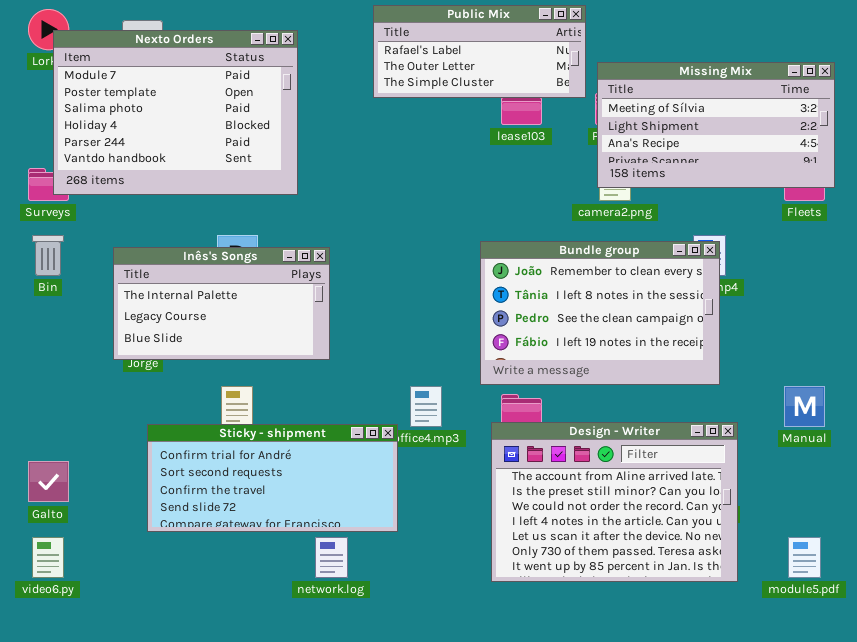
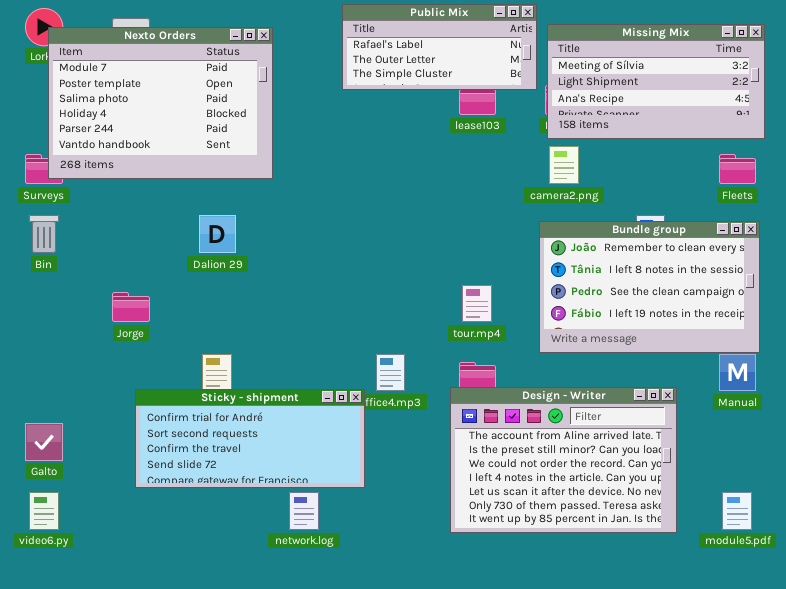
Missing Mix: [597,62,835,188] -> [547,24,765,139], moved
Bundle group: [480,241,720,385] -> [539,221,760,353], moved
Inês's Songs: [113,247,330,360] -> none, closed

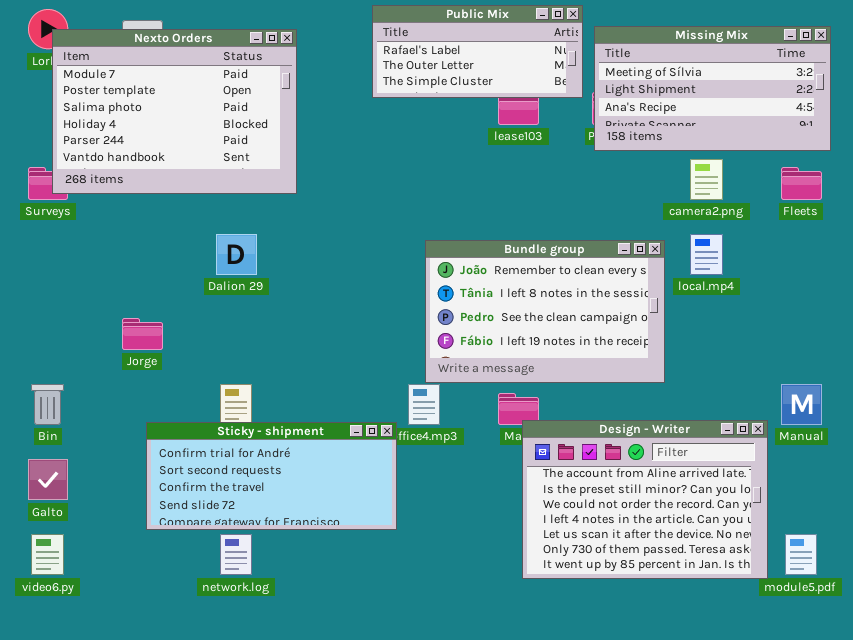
camera2.png: [549,146,579,184] -> [690,159,723,200], moved
Bin: [29,215,59,253] -> [31,384,64,425], moved
Bundle group: [539,221,760,353] -> [425,240,665,383], moved
Design - Writer: [450,387,677,533] -> [522,420,768,579], moved
network.log: [289,492,319,530] -> [220,534,252,575], moved

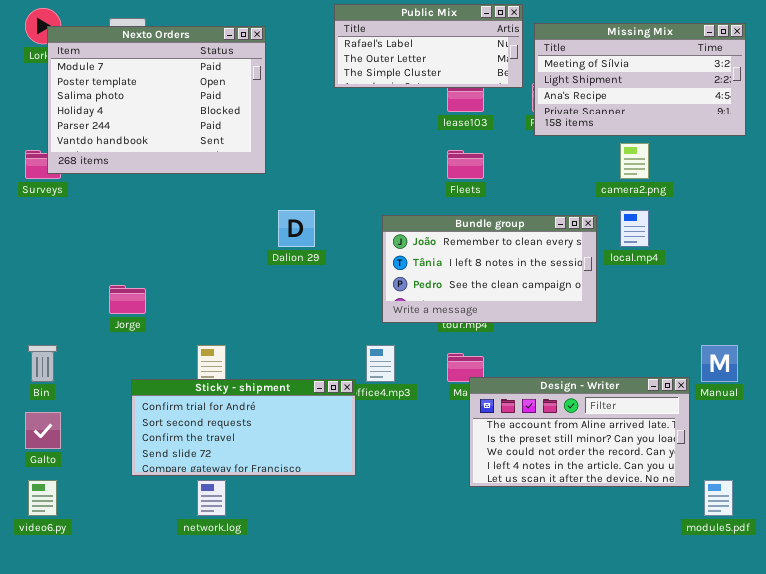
Fleets: [781,167,822,200] -> [447,150,484,179], moved
Dalion 29: [216,234,257,275] -> [278,210,315,247], moved
Bundle group: [425,240,665,383] -> [382,215,597,323], resized
Design - Writer: [522,420,768,579] -> [469,377,690,487], resized

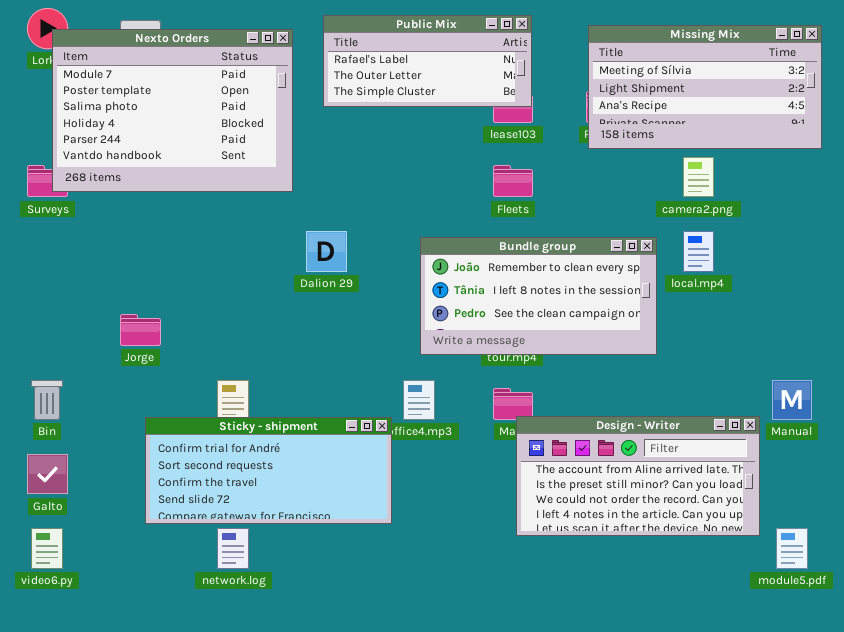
Public Mix: [334,4,523,88] -> [323,15,532,107], moved

